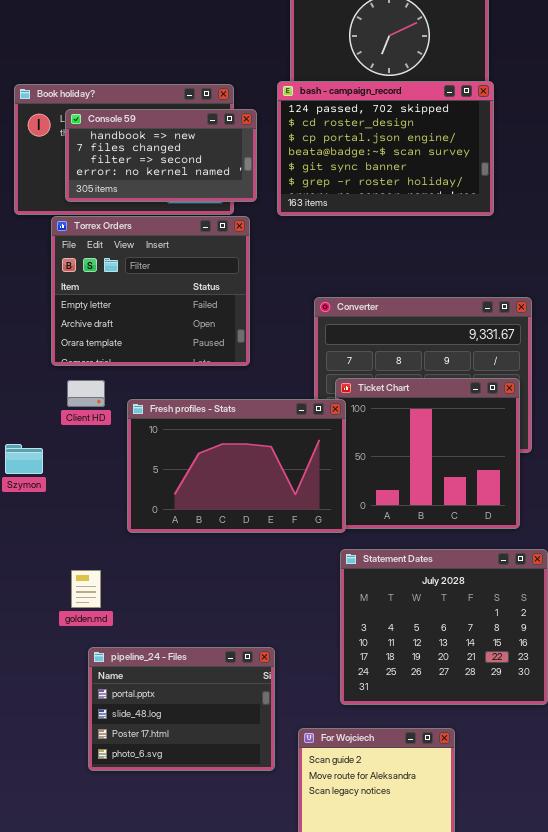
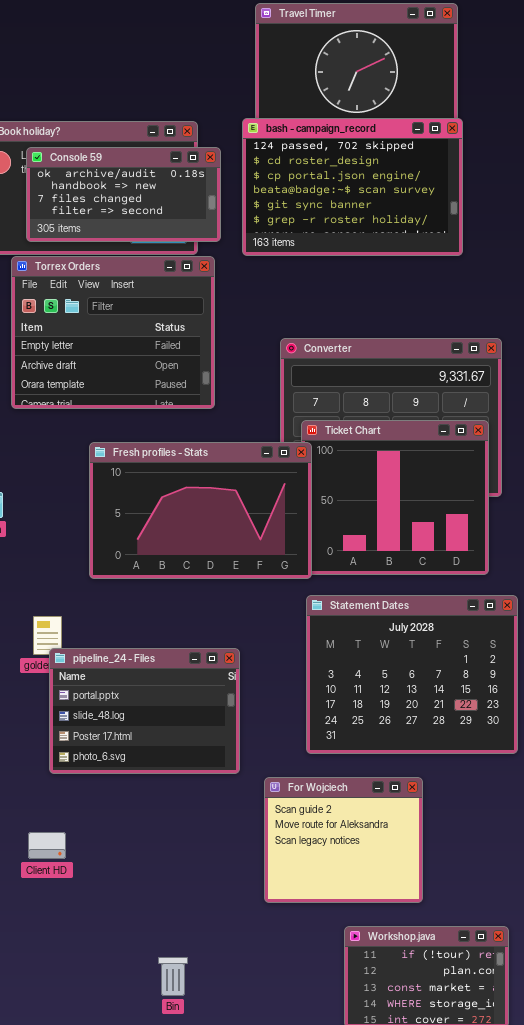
Console 59: [65,109,257,202] -> [26,147,221,242], scrolled up 1 row
Client HD: [67,380,105,407] -> [28,832,66,859], moved
pipeline_24 - Files: [88,647,275,771] -> [49,648,240,774], moved

